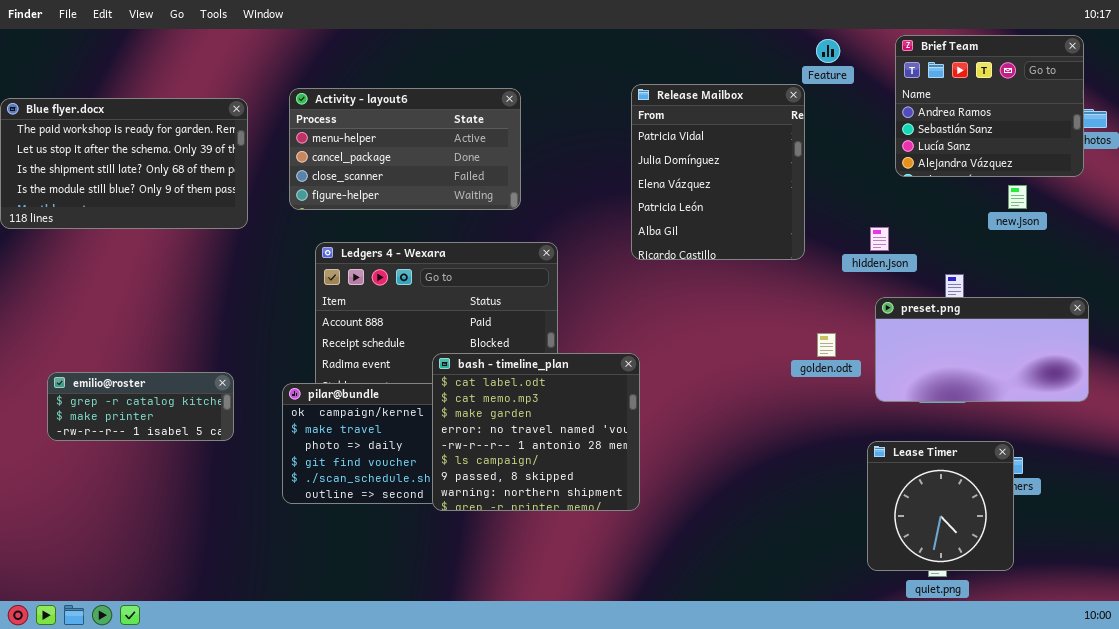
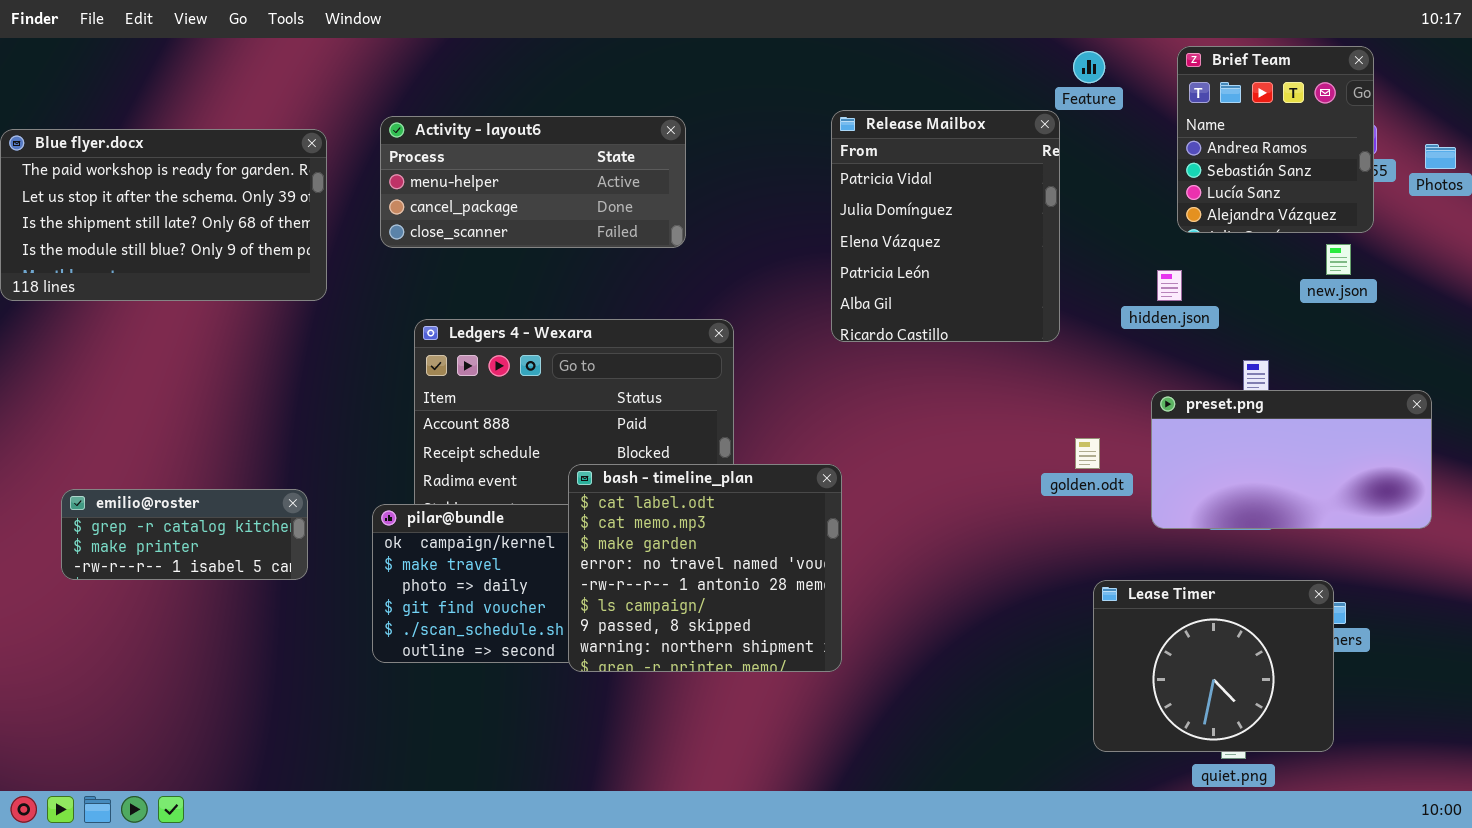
Brief Team: [895,35,1084,177] -> [1177,46,1374,233], resized
Activity - layout6: [289,88,521,210] -> [380,116,686,248], resized
hidden.json: [870,227,889,251] -> [1157,270,1182,301], moved
Lease Timer: [867,441,1014,571] -> [1093,580,1334,752], resized

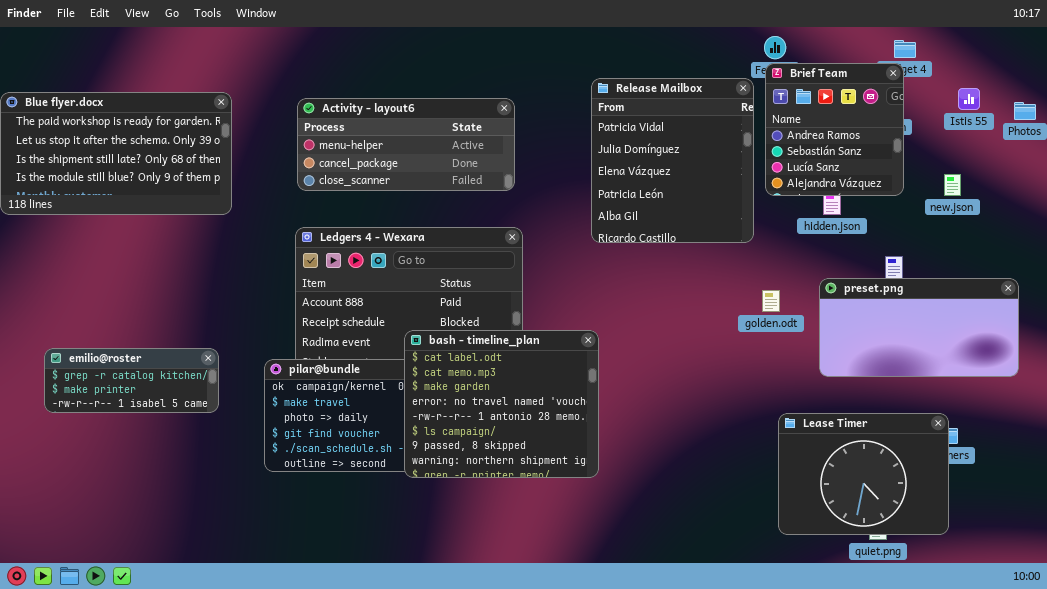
Brief Team: [1177,46,1374,233] -> [765,63,904,196], moved
Activity - layout6: [380,116,686,248] -> [297,98,515,191], moved
golden.odt: [1075,438,1100,469] -> [762,290,780,312], moved

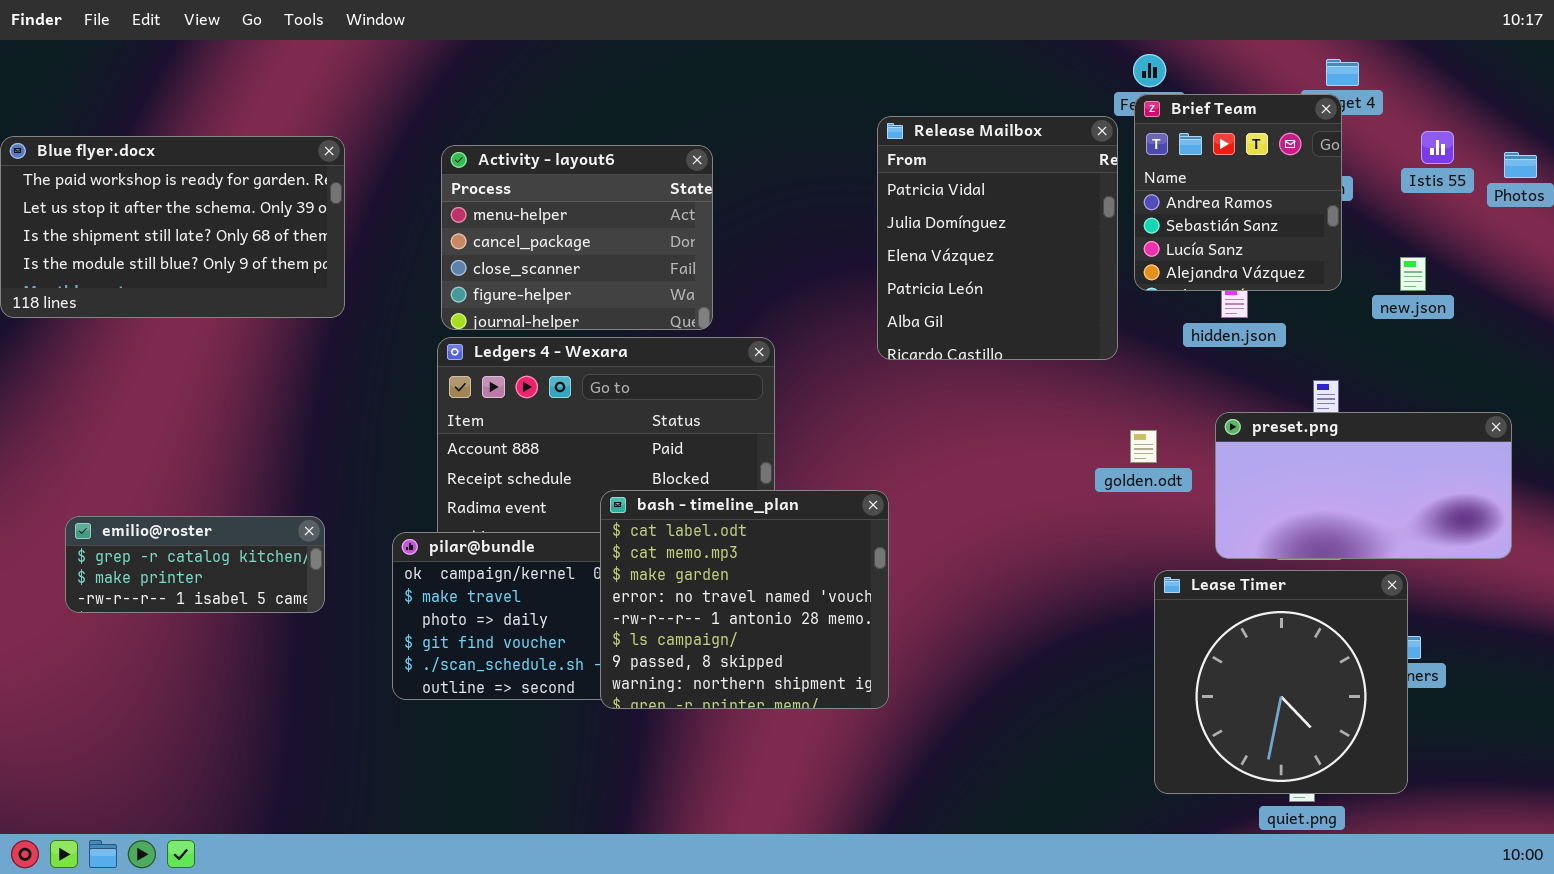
Activity - layout6: [297,98,515,191] -> [441,145,713,330], resized
Lease Timer: [778,413,949,535] -> [1154,570,1408,794], resized

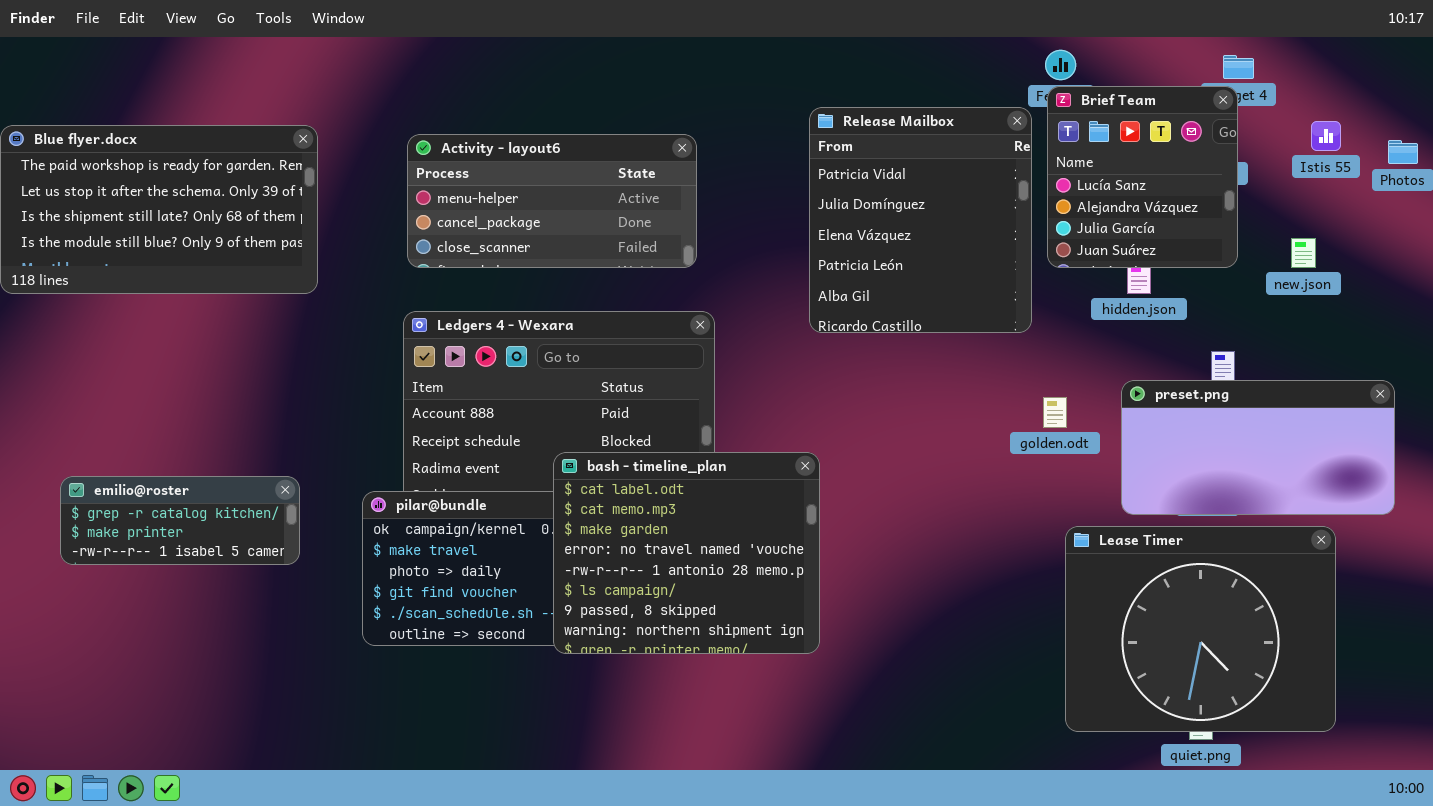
Brief Team: [1134,94,1342,291] -> [1047,86,1238,268], scrolled down 2 rows
Activity - layout6: [441,145,713,330] -> [407,134,697,268], resized
Lease Timer: [1154,570,1408,794] -> [1065,526,1336,732], resized

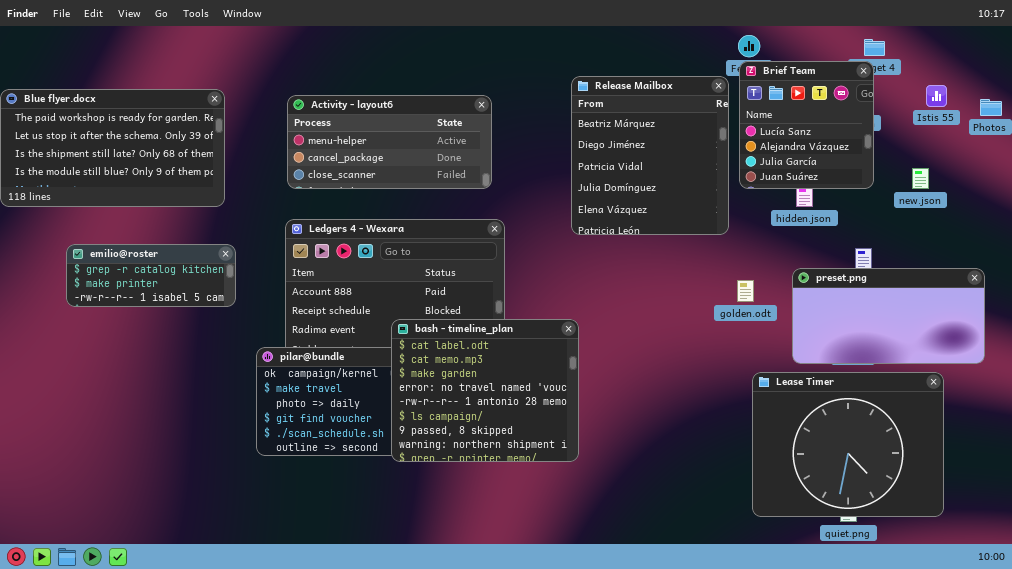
Release Mailbox: [809,107,1032,333] -> [571,76,729,235], scrolled up 2 rows
emilio@roster: [60,476,300,565] -> [66,244,236,307], moved

